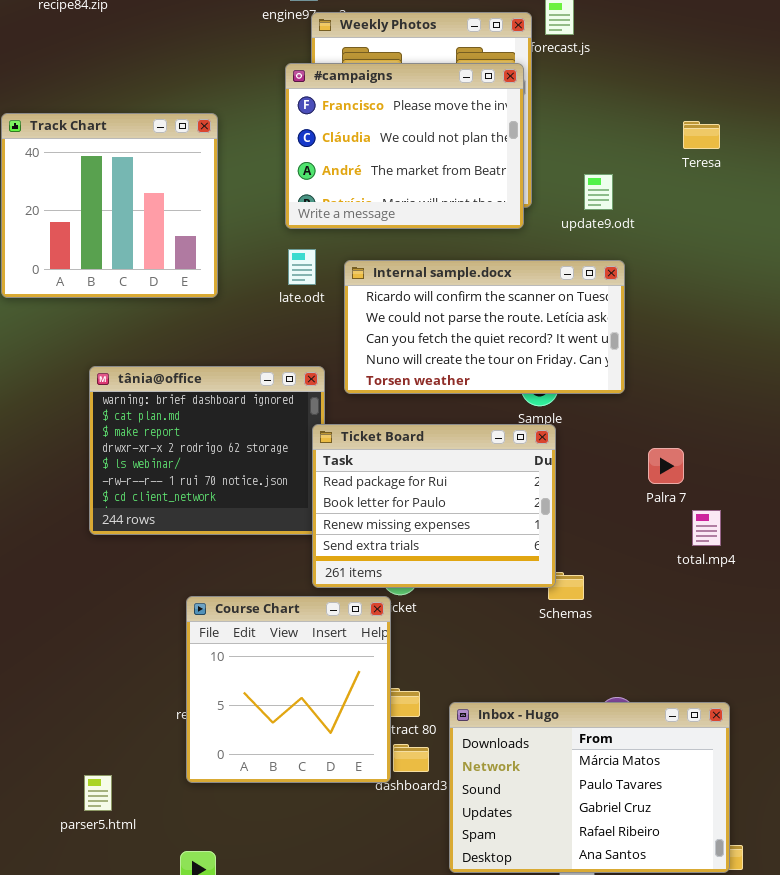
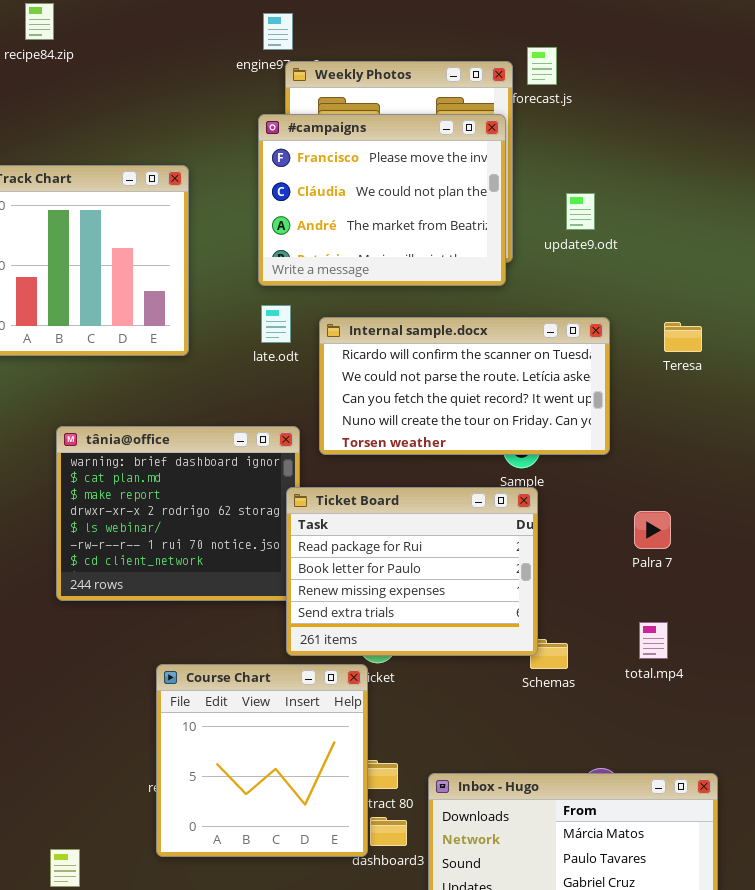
Teresa: [683,121,720,149] -> [664,322,702,352], moved
update9.odt: [584,174,613,210] -> [566,193,595,230], moved
total.mp4: [692,510,721,546] -> [639,622,668,659], moved

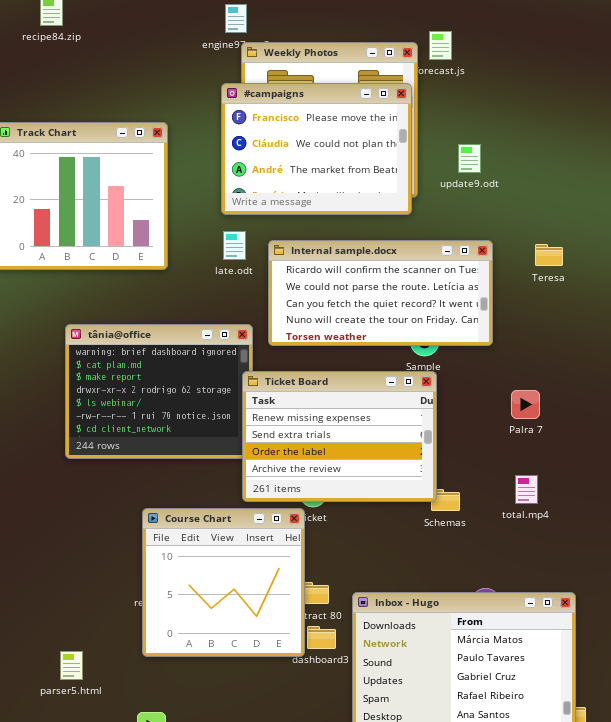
Ticket Board: [286,487,538,656] -> [242,371,437,502], scrolled down 2 rows

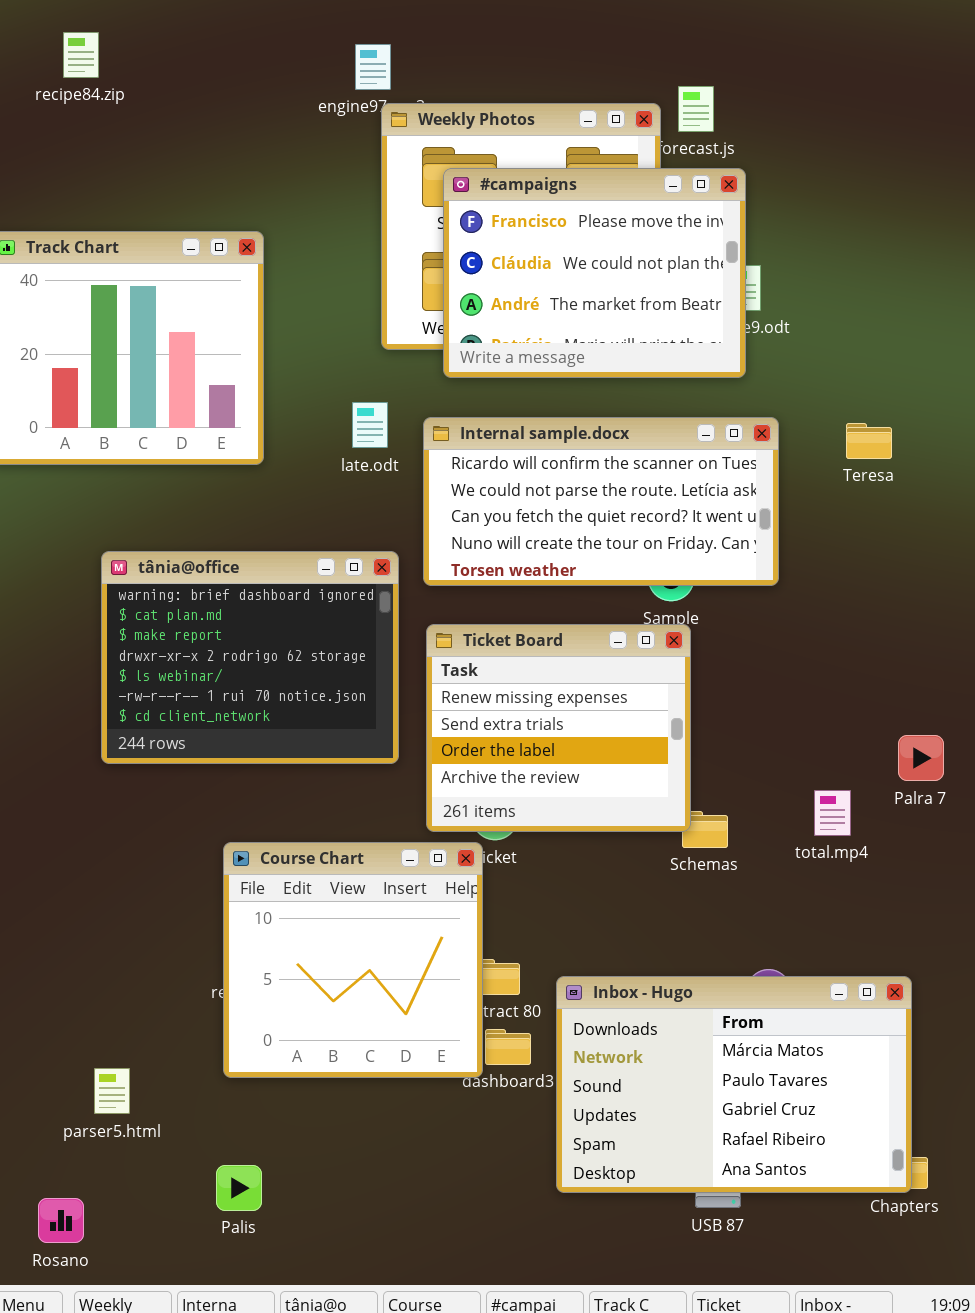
#campaigns: [221,83,412,215] -> [443,168,746,378], moved
Ticket Board: [242,371,437,502] -> [426,624,691,832], resized
Palra 7: [511,390,540,419] -> [898,735,944,781], moved

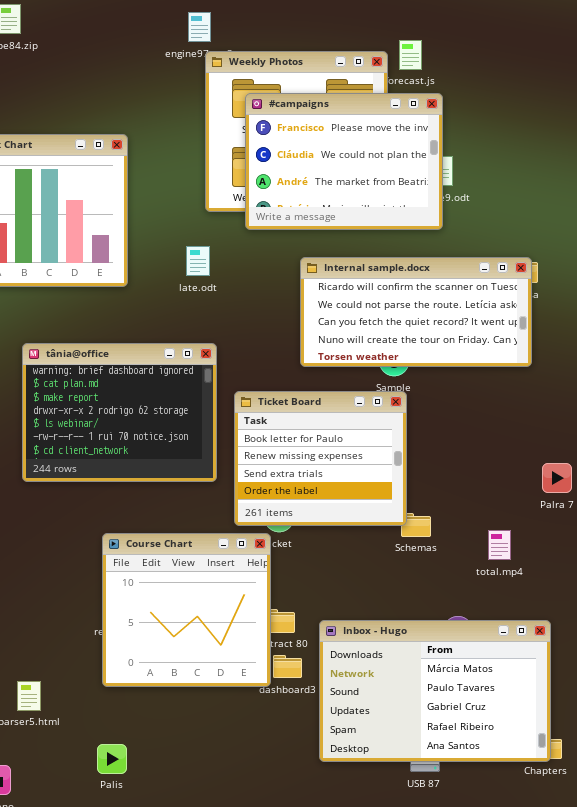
Internal sample.docx: [423,417,779,586] -> [300,257,532,367], moved
Ticket Board: [426,624,691,832] -> [234,391,407,526], scrolled up 1 row
total.mp4: [814,790,851,836] -> [488,530,511,560], moved

